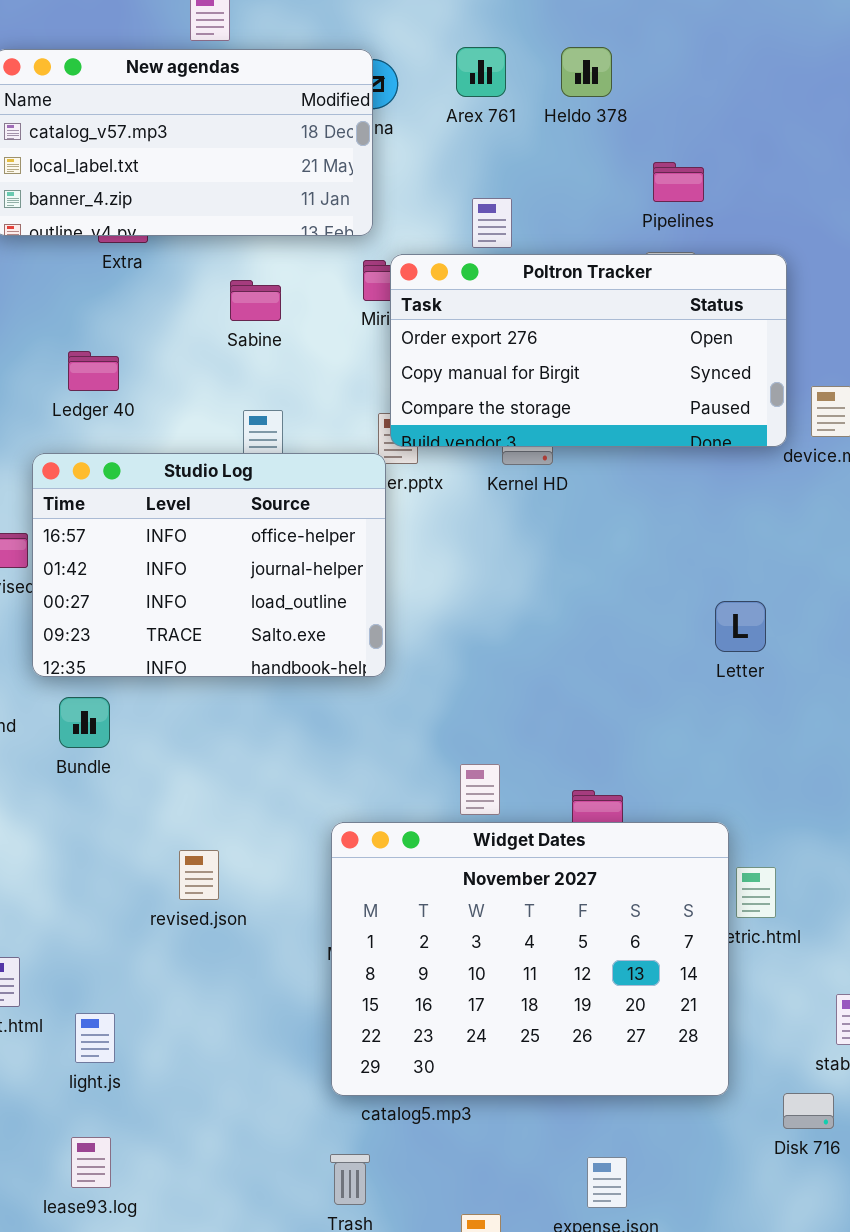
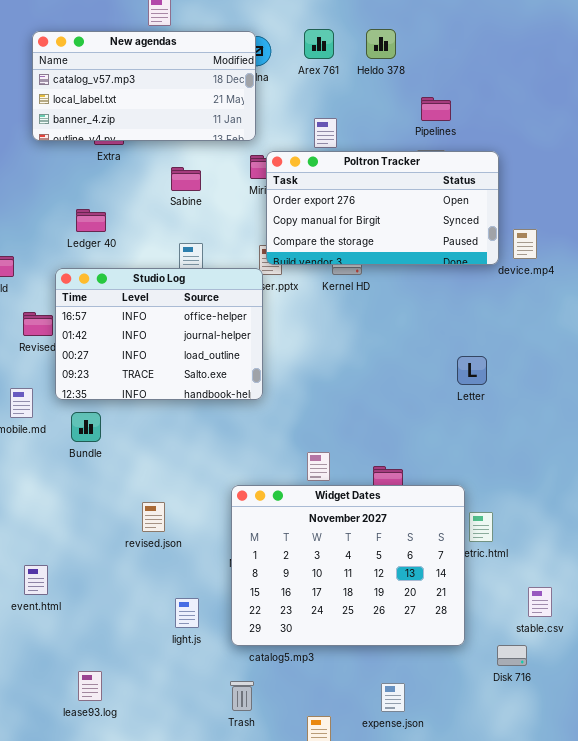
light.js: [75,1013,115,1063] -> [175,598,199,628], moved

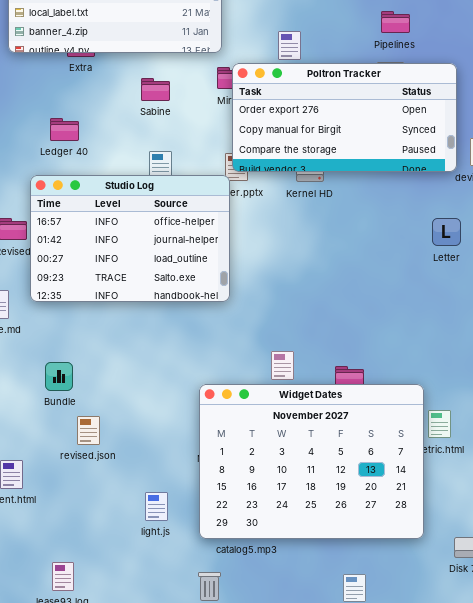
Letter: [457,356,487,385] -> [432,218,461,246], moved
Bundle: [71,412,101,442] -> [45,362,73,391], moved
revised.json: [142,502,165,532] -> [77,416,100,445], moved

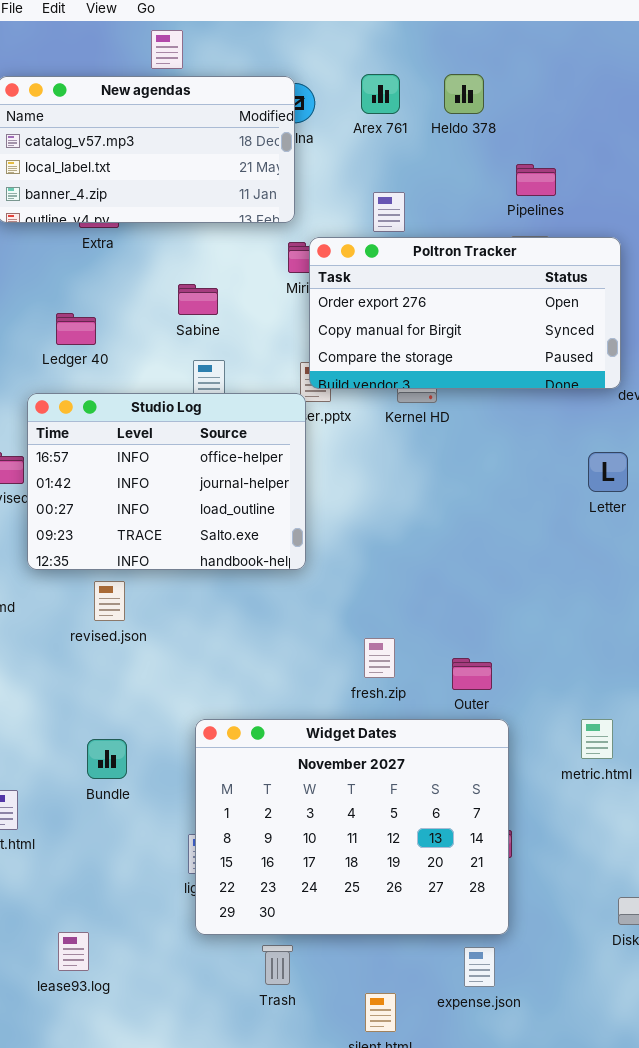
Sabine: [141,78,170,101] -> [178,284,218,315], moved
Bundle: [45,362,73,391] -> [87,739,127,779], moved
Widget Dates: [199,384,424,539] -> [195,719,509,935], moved
revised.json: [77,416,100,445] -> [94,581,125,621], moved

